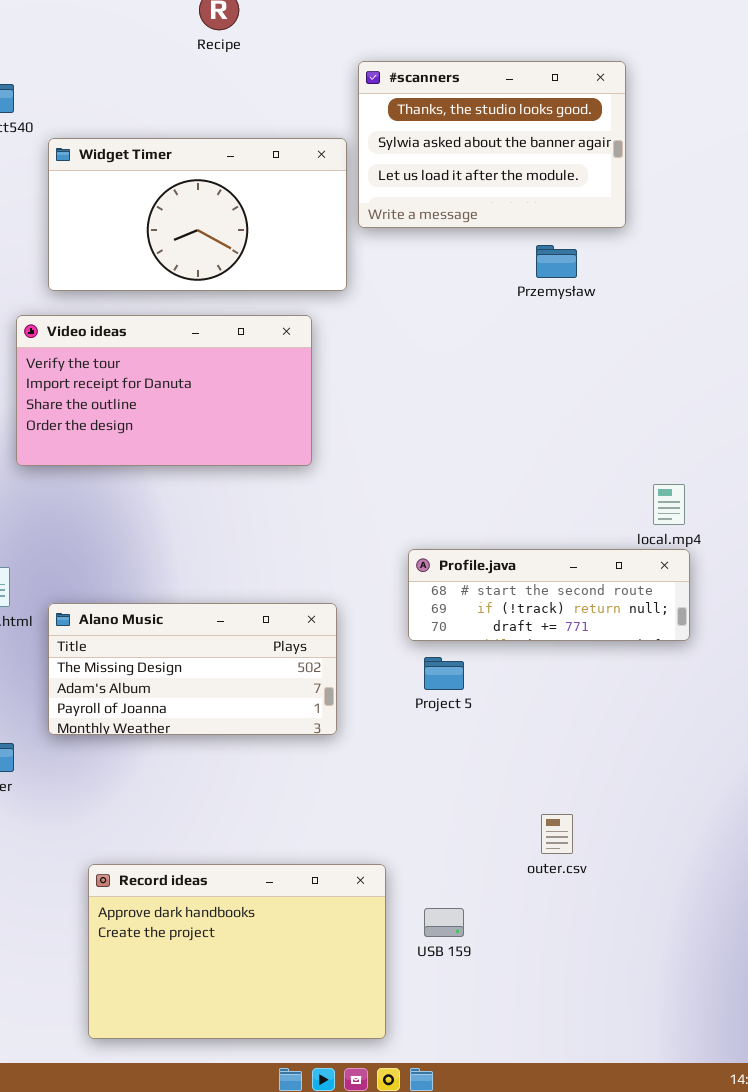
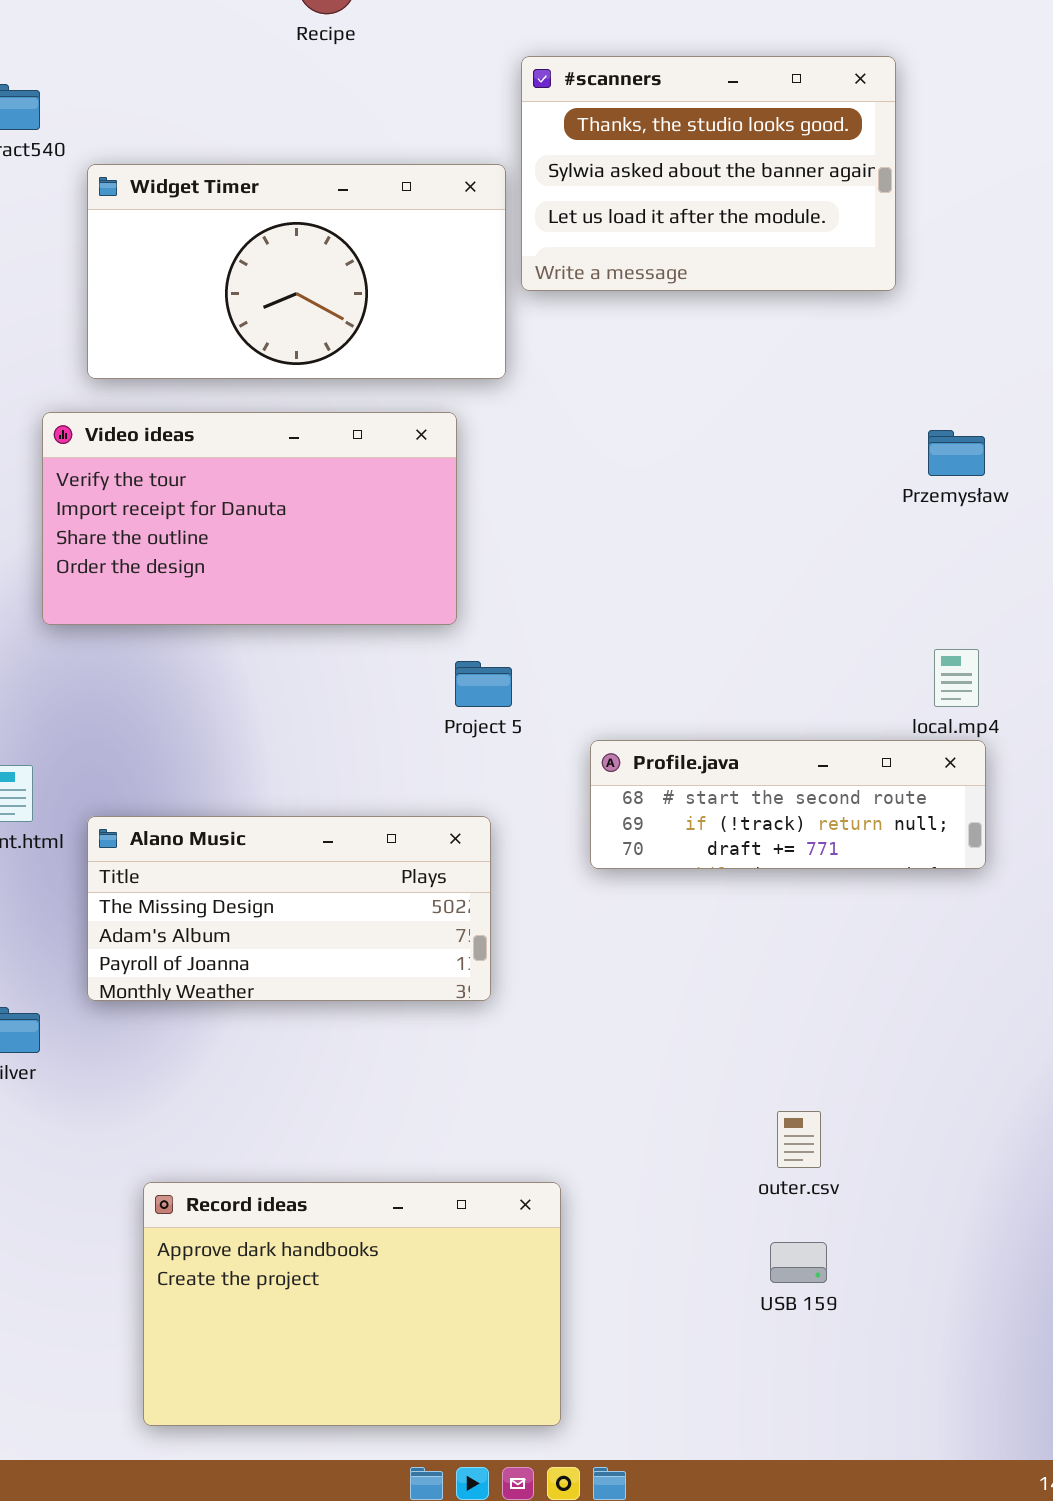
Przemysław: [536,245,577,278] -> [928,430,985,476], moved
Project 5: [424,657,464,690] -> [455,661,512,707], moved
USB 159: [424,908,464,937] -> [770,1242,827,1283], moved

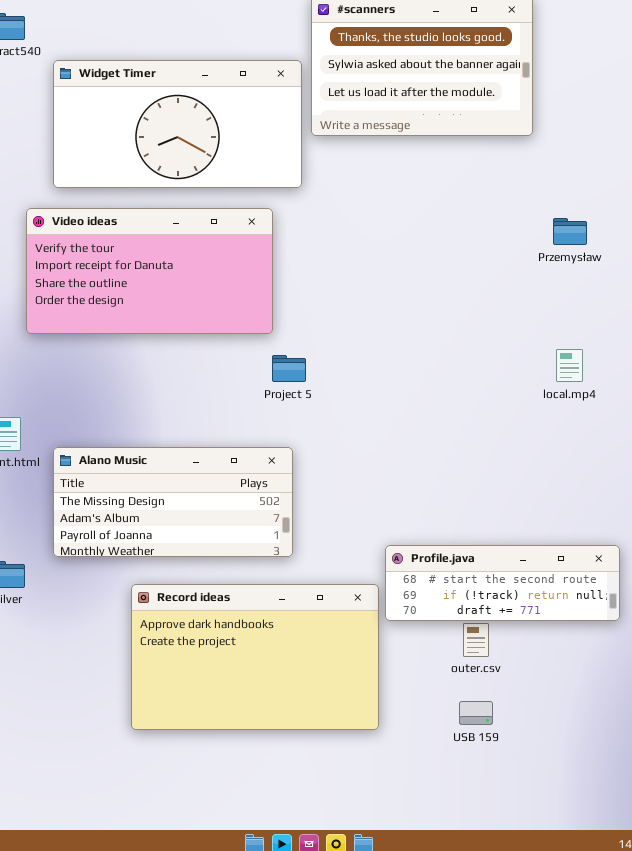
Profile.java: [590,740,986,869] -> [385,545,620,621], moved
Record ideas: [143,1182,561,1426] -> [131,584,379,730], moved

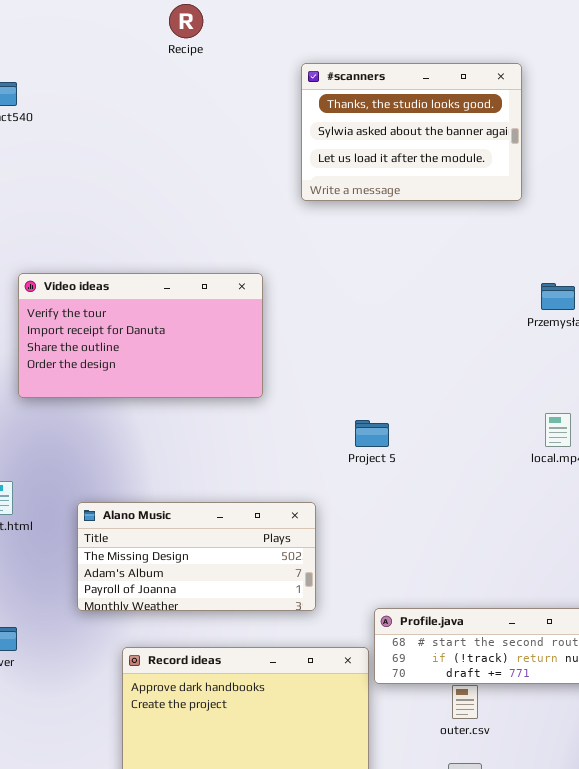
Widget Timer: [53,60,302,188] -> none, closed
Project 5: [272,355,306,382] -> [355,420,389,447], moved
Alano Music: [53,447,293,557] -> [77,502,316,611], moved

